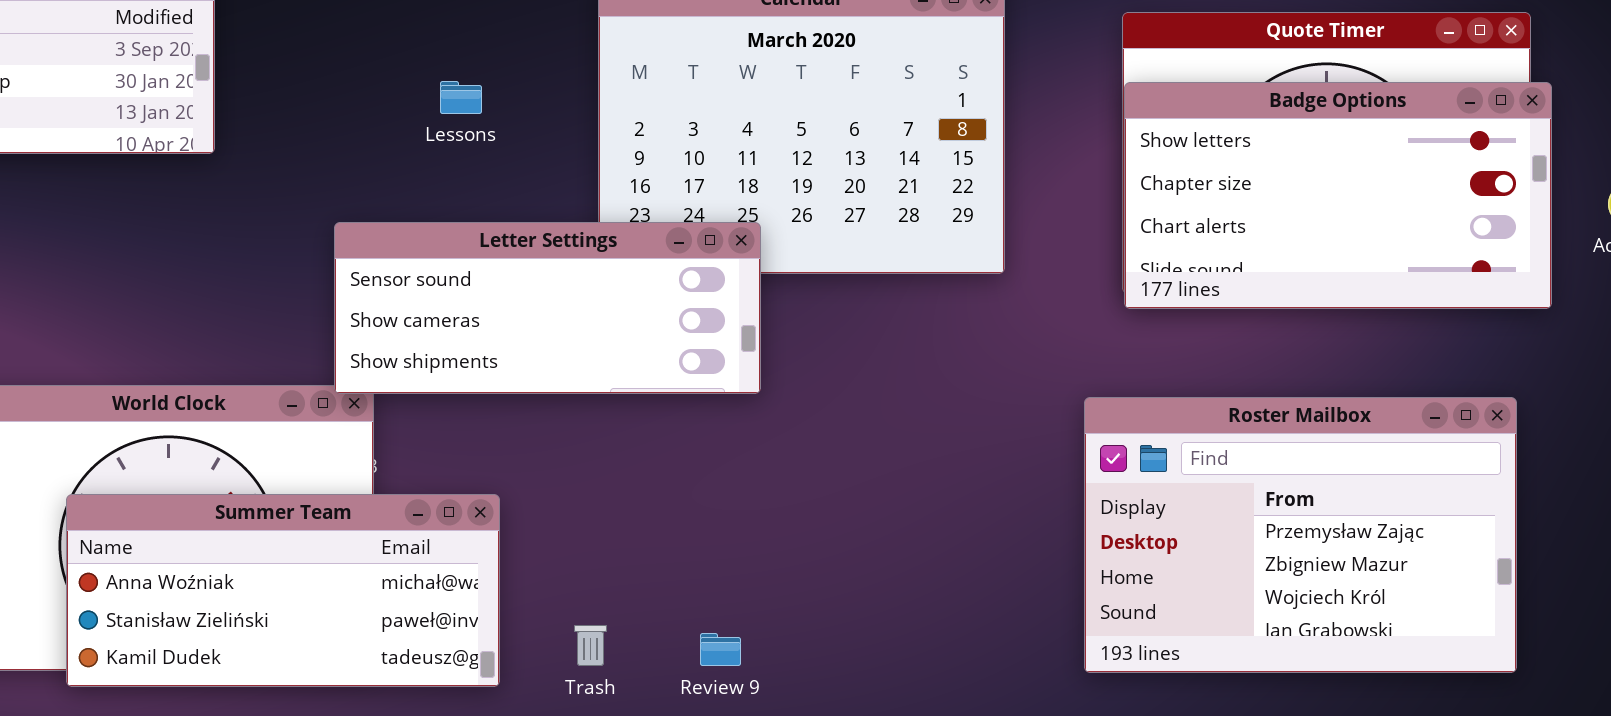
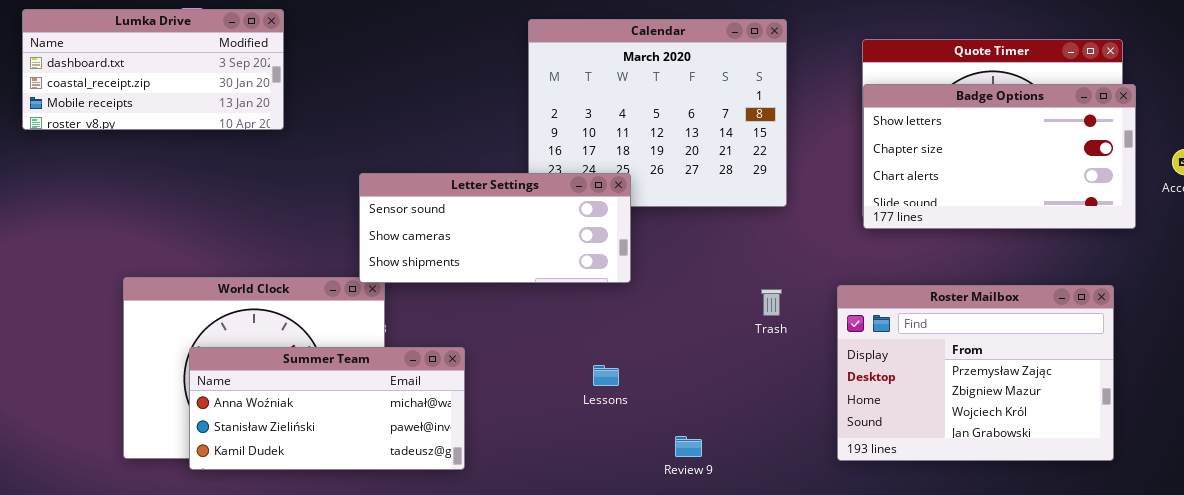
Lessons: [440,81,482,114] -> [593,365,619,386], moved
Trash: [574,625,607,666] -> [761,289,782,316], moved
Review 9: [700,633,741,666] -> [675,436,702,457], moved

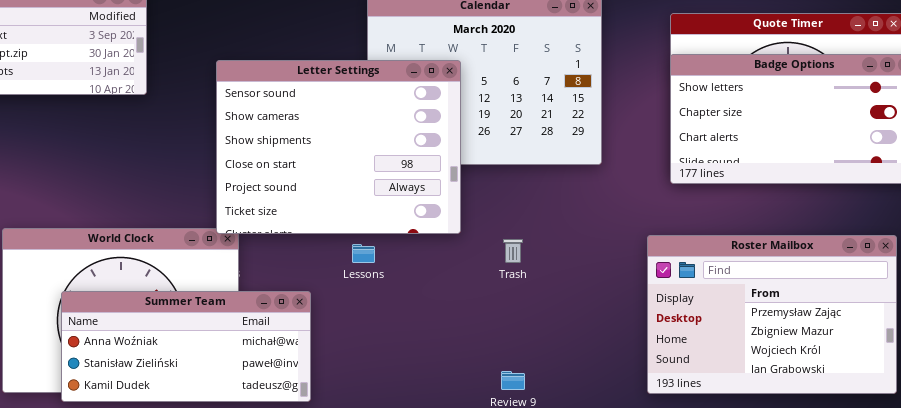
Letter Settings: [359,173,631,283] -> [216,60,461,234], resized
Trash: [761,289,782,316] -> [503,239,523,263], moved
Lessons: [593,365,619,386] -> [352,244,375,263], moved

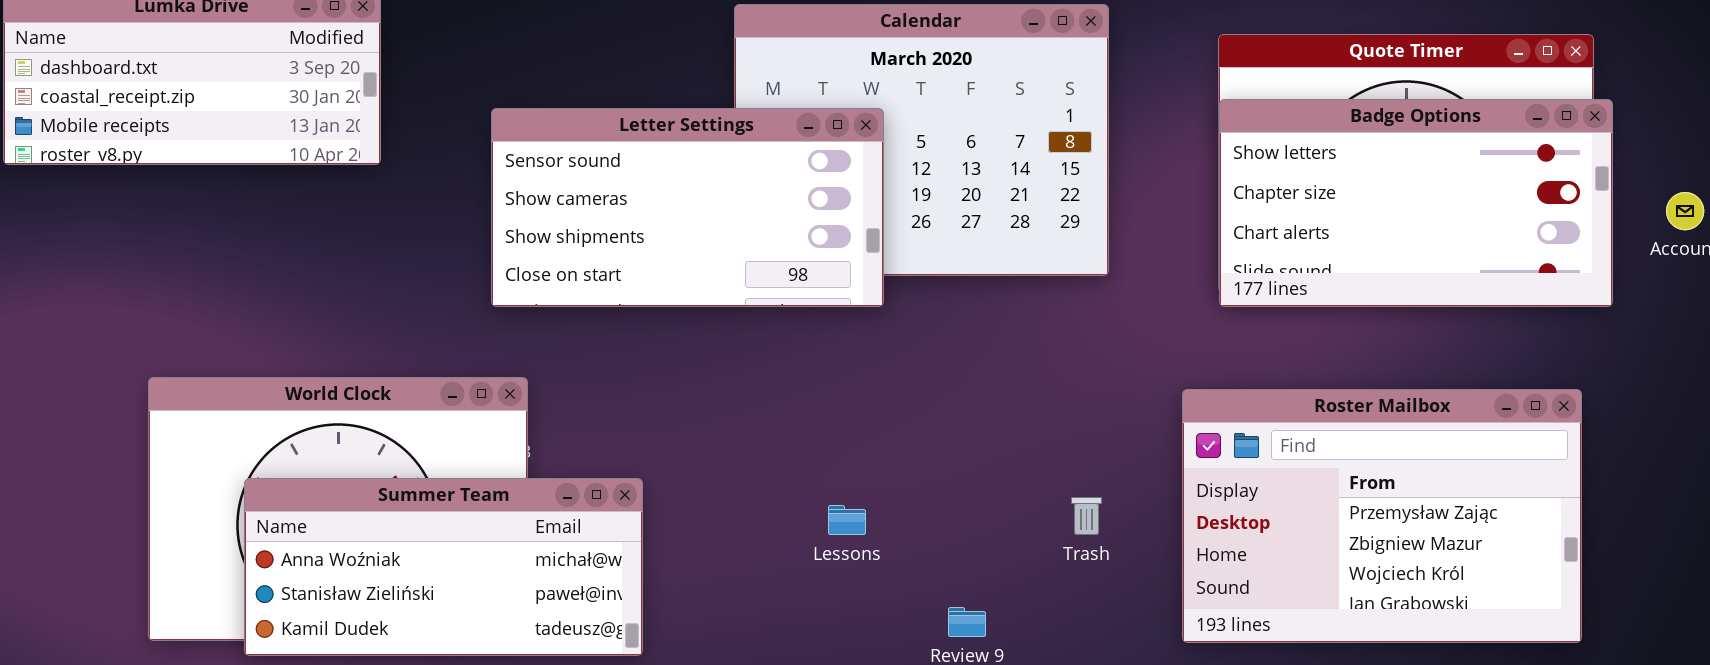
Letter Settings: [216,60,461,234] -> [491,108,884,307], resized
Trash: [503,239,523,263] -> [1071,497,1102,535], moved
Lessons: [352,244,375,263] -> [828,505,866,535], moved

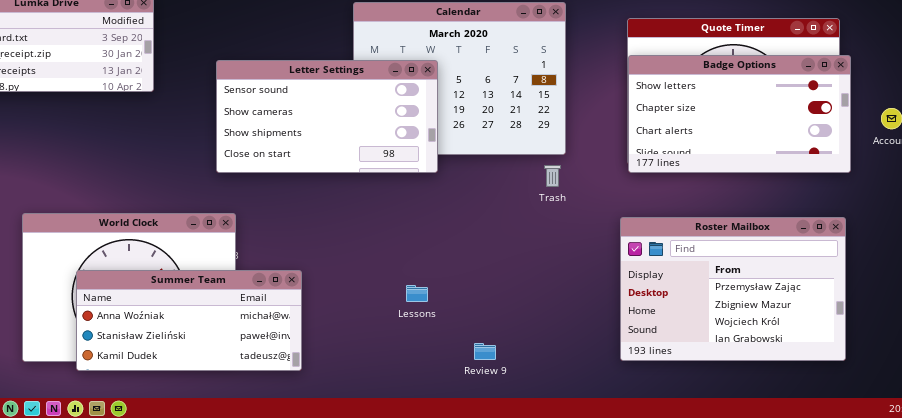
Roster Mailbox: [1182,389,1582,643] -> [620,217,846,361], moved
Trash: [1071,497,1102,535] -> [544,165,561,187], moved

